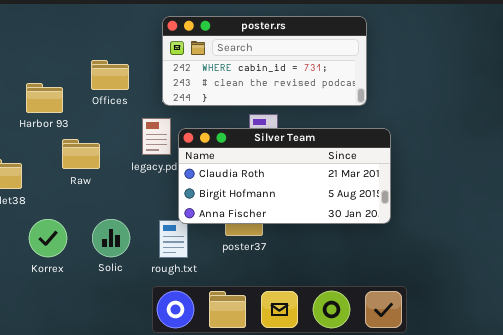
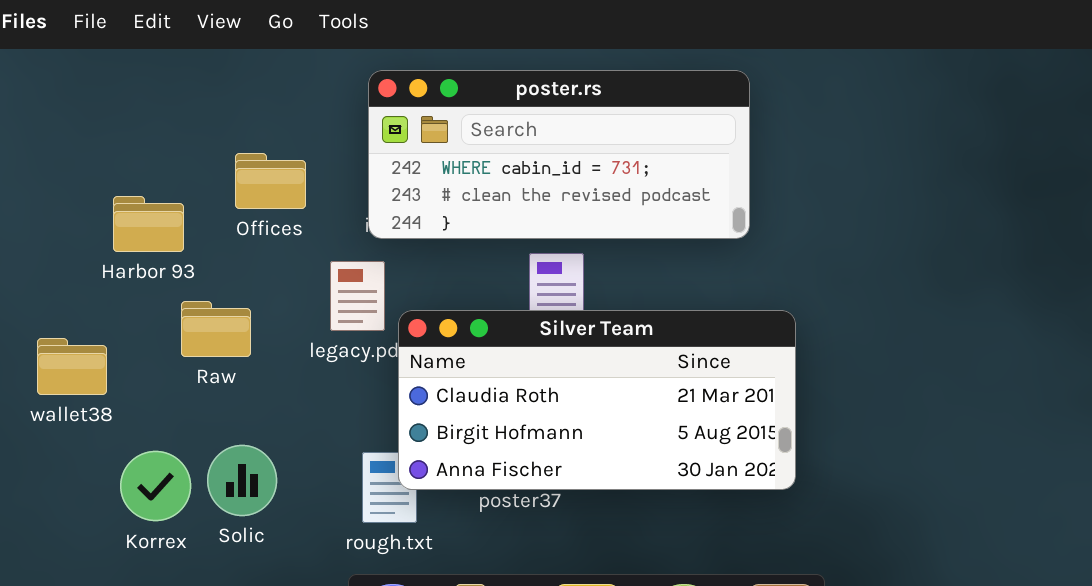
Silver Team: [178,128,391,224] -> [398,310,796,490], moved
Solic: [92,219,130,257] -> [207,445,277,516], moved

